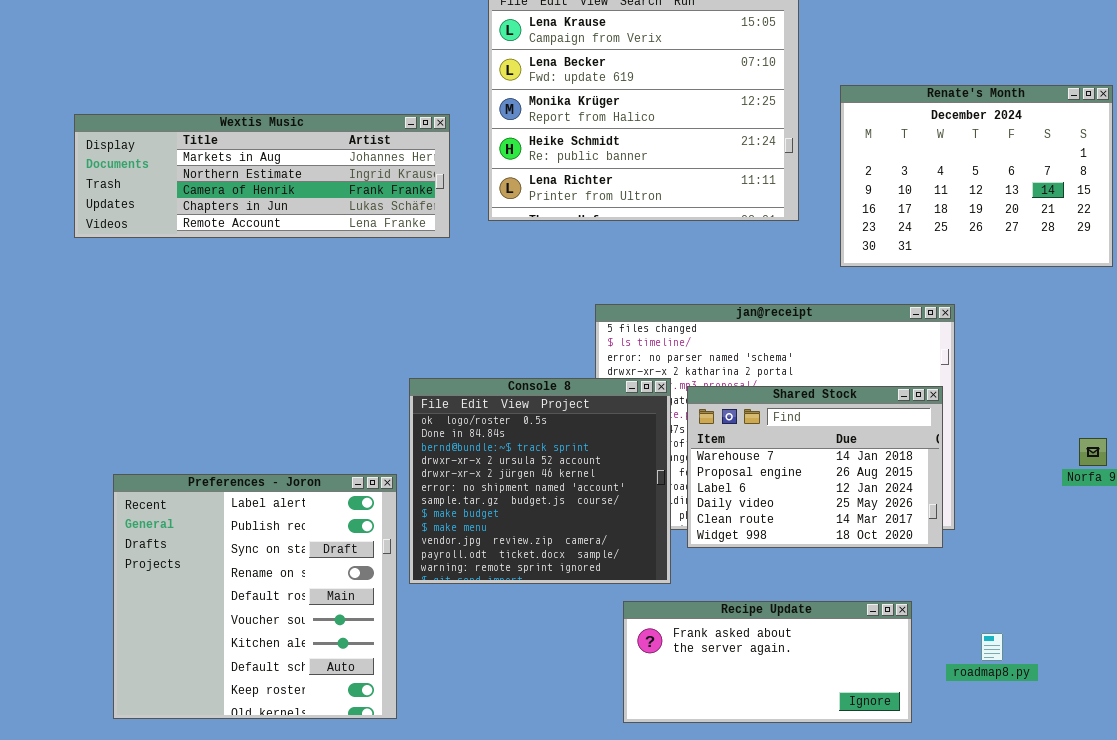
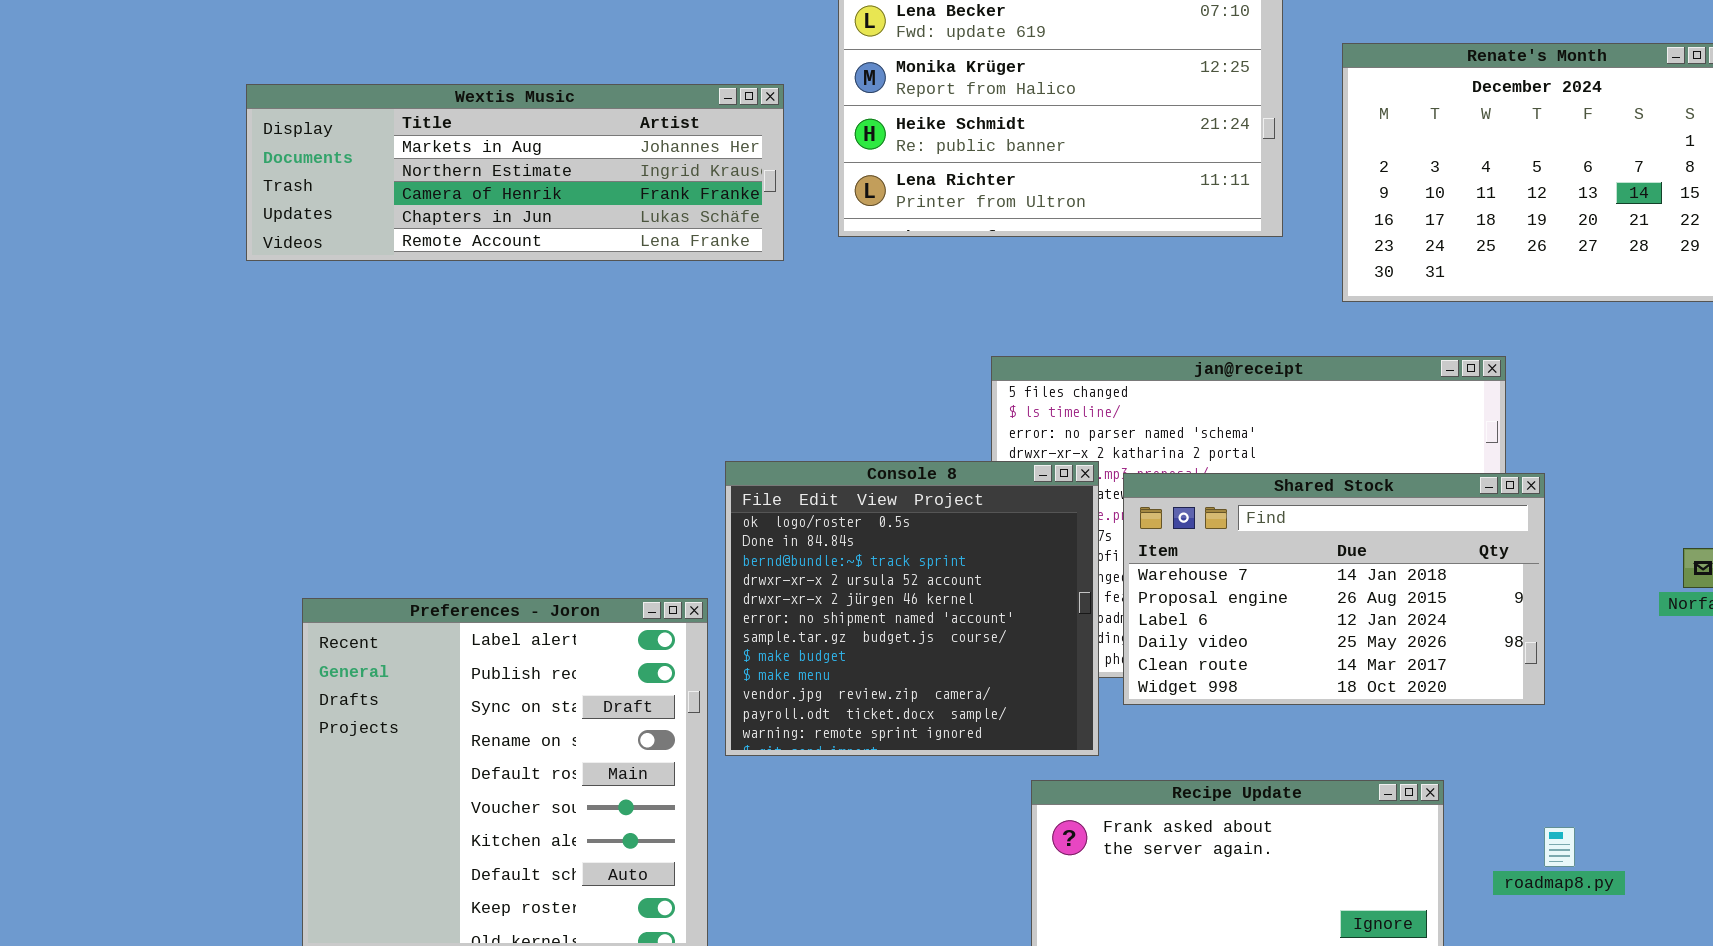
Shared Stock: [687,386,943,548] -> [1123,473,1545,705], resized

